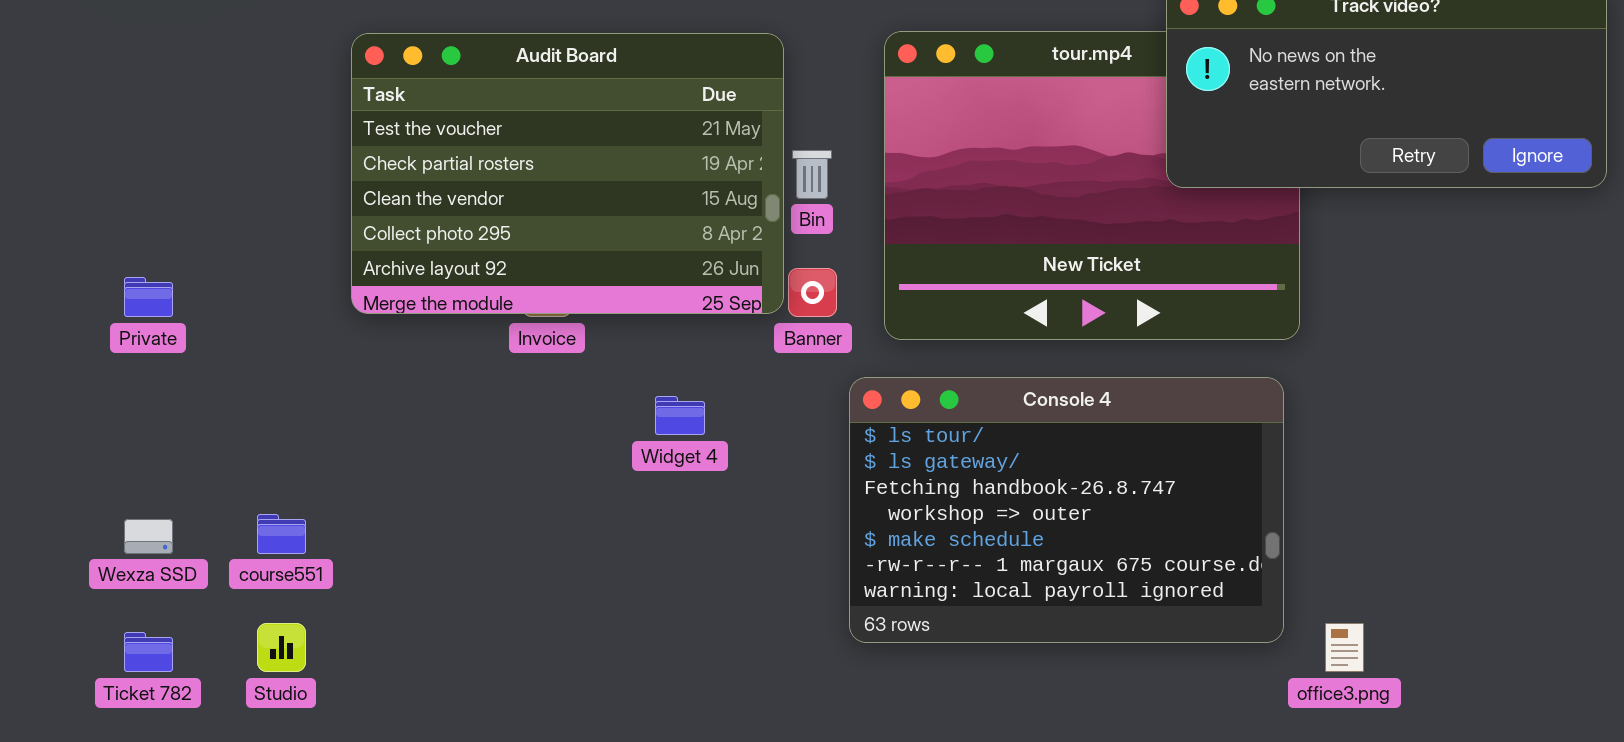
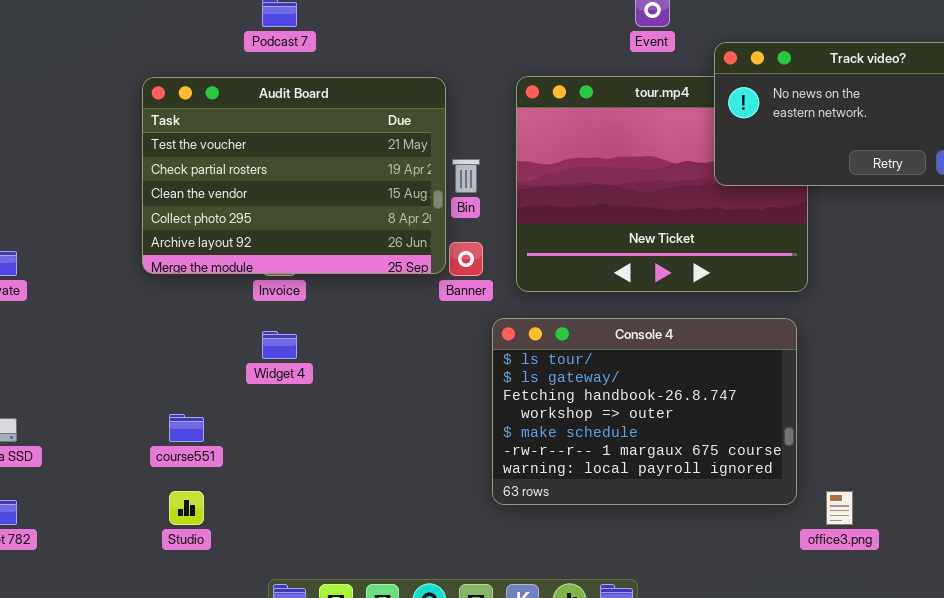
Widget 4: [655,396,705,435] -> [262,331,297,359], moved
course551: [257,514,306,554] -> [169,414,204,442], moved
Studio: [257,623,306,672] -> [169,491,204,525], moved

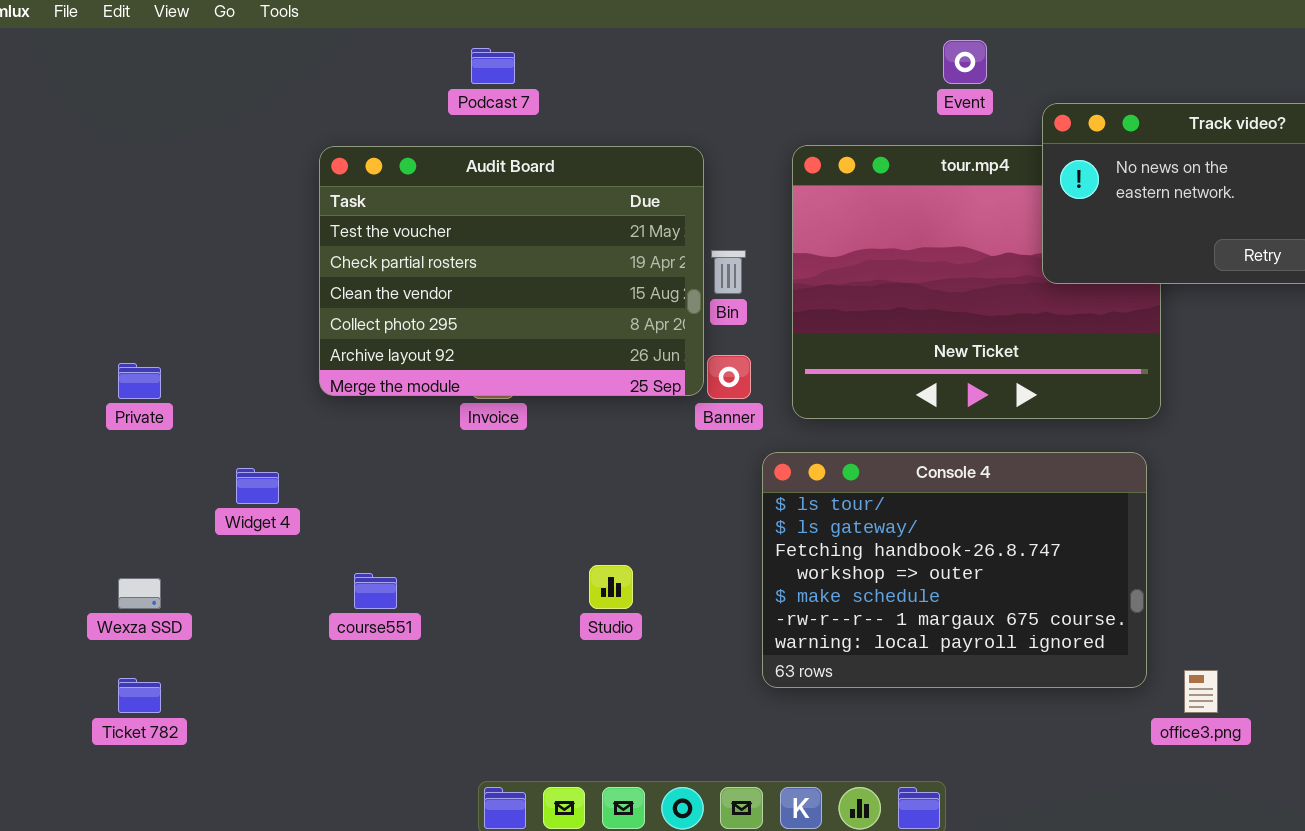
Widget 4: [262,331,297,359] -> [236,468,279,504], moved
Studio: [169,491,204,525] -> [589,565,633,609], moved

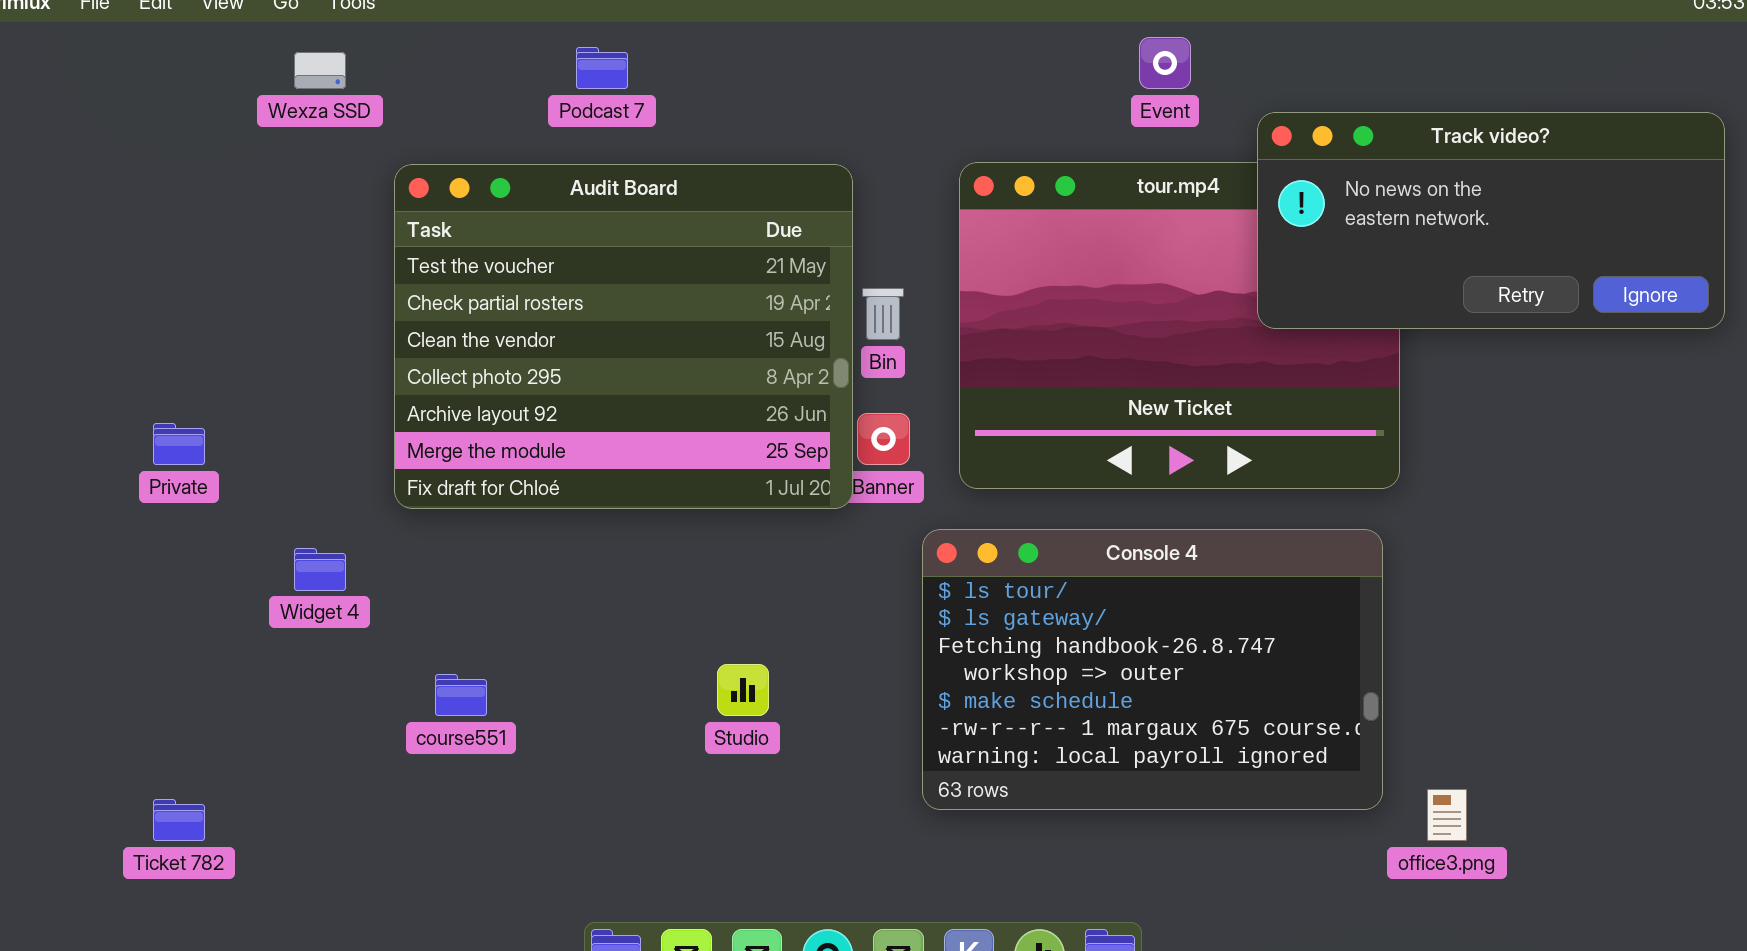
Audit Board: [319,146,704,396] -> [394,164,853,509], resized
Wexza SSD: [118,578,161,609] -> [294,52,346,89], moved

